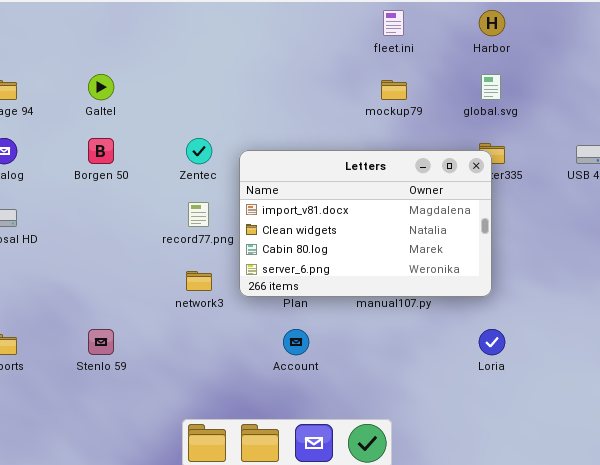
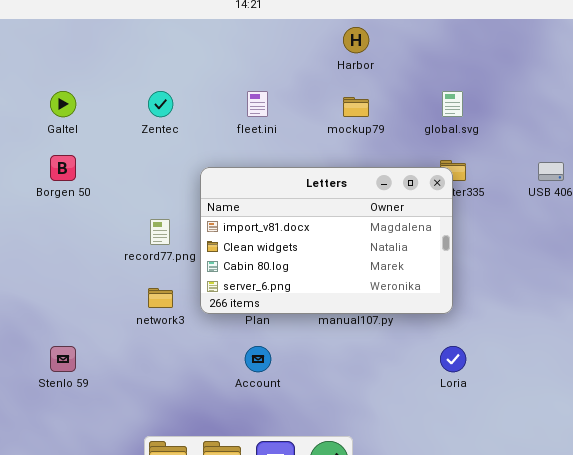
fleet.ini: [383,10,404,36] -> [247,91,268,117], moved
Harbor: [479,10,505,36] -> [343,27,369,53], moved
Zentec: [186,138,212,164] -> [148,91,173,117], moved

